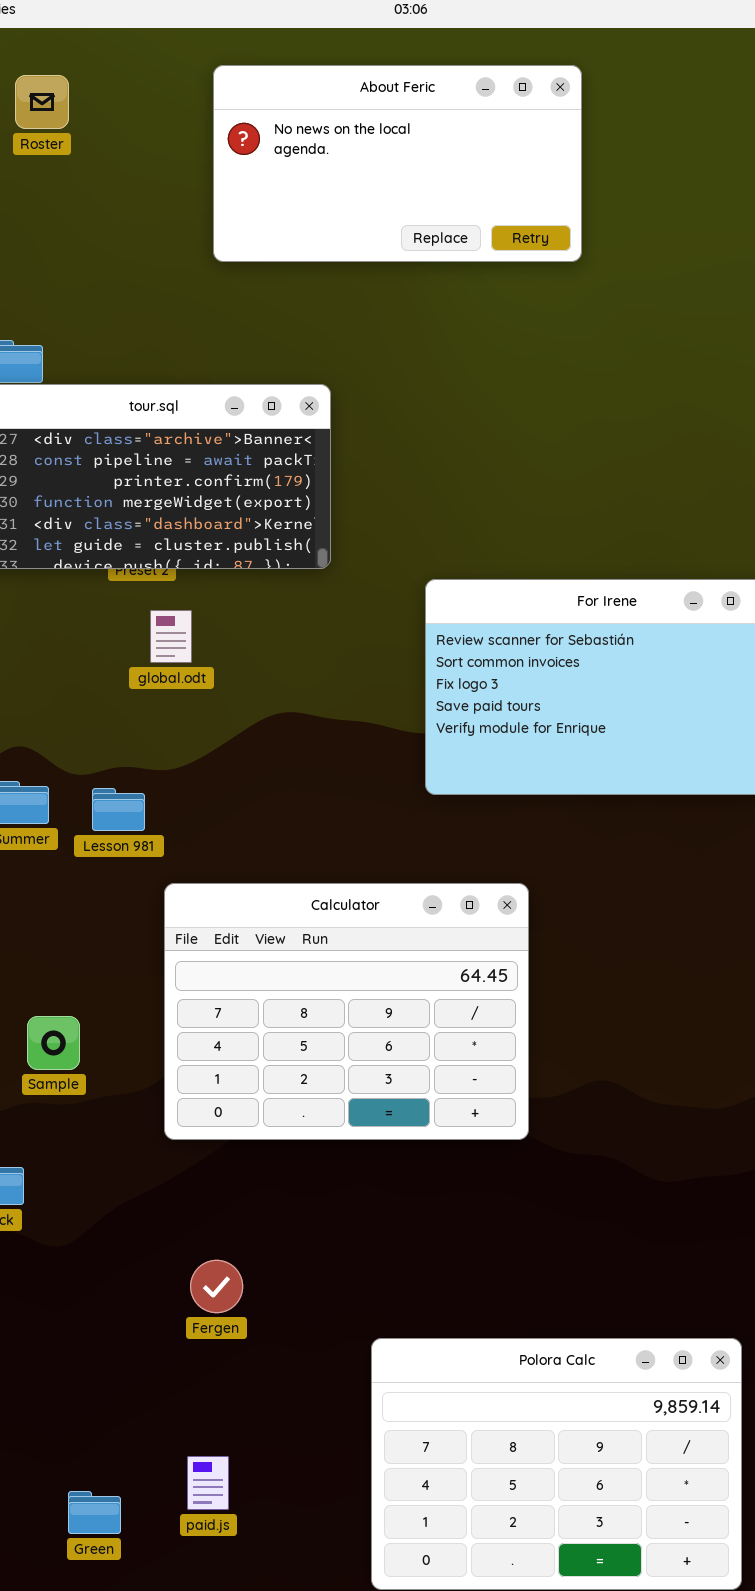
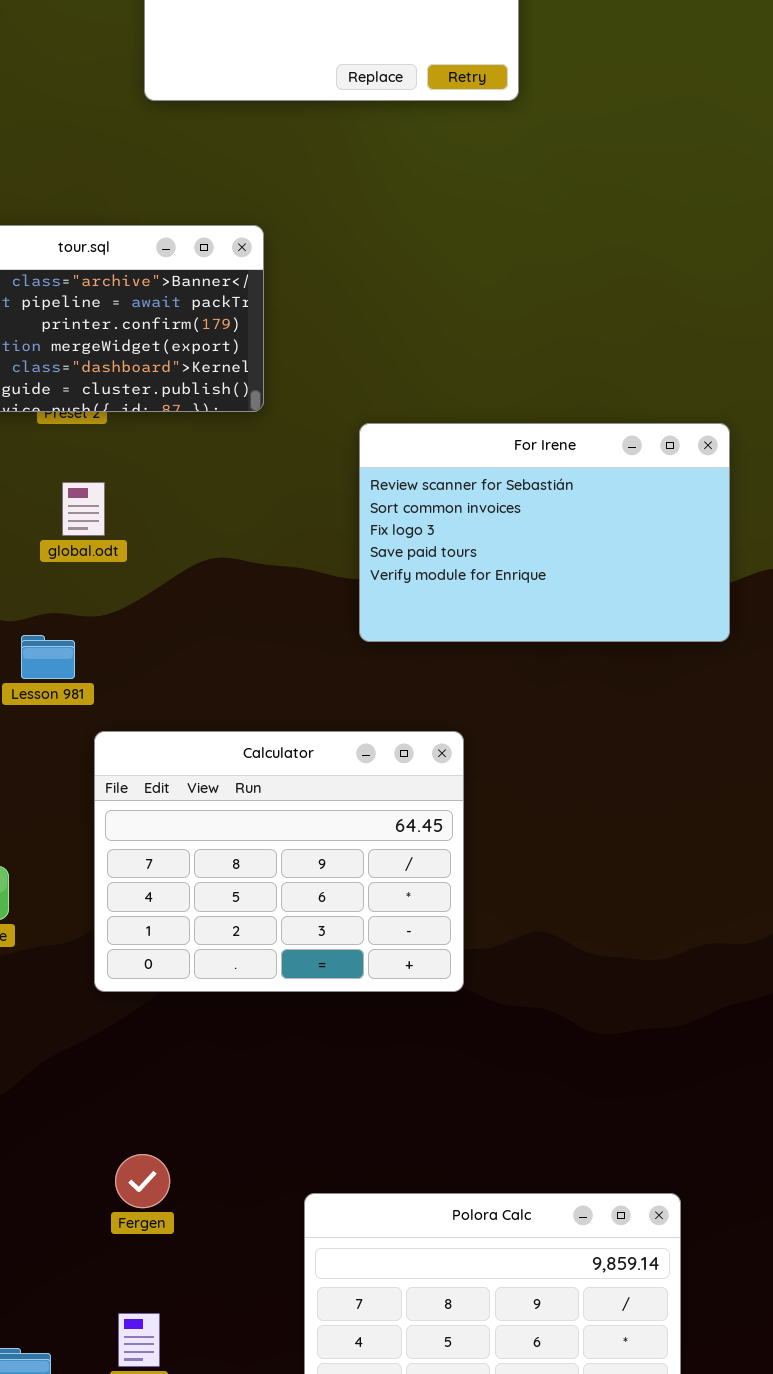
global.odt: [150,610,192,663] -> [62,482,105,536], moved
Fergen: [190,1260,243,1313] -> [115,1154,170,1208], moved

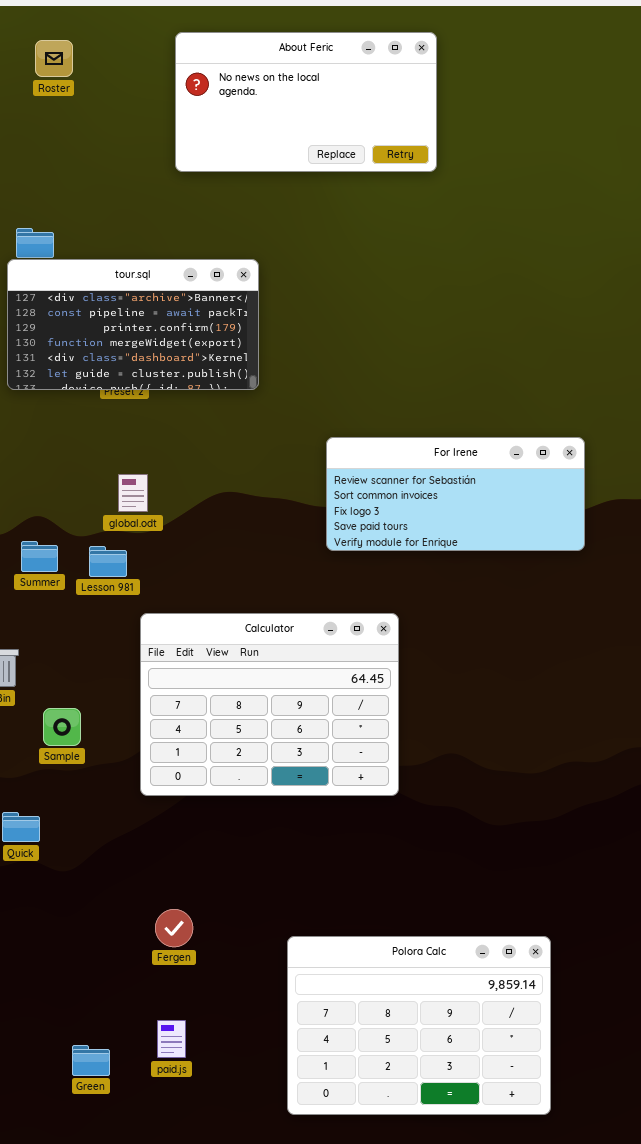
For Irene: [359,423,730,642] -> [326,437,585,551], resized
global.odt: [62,482,105,536] -> [118,474,148,512], moved

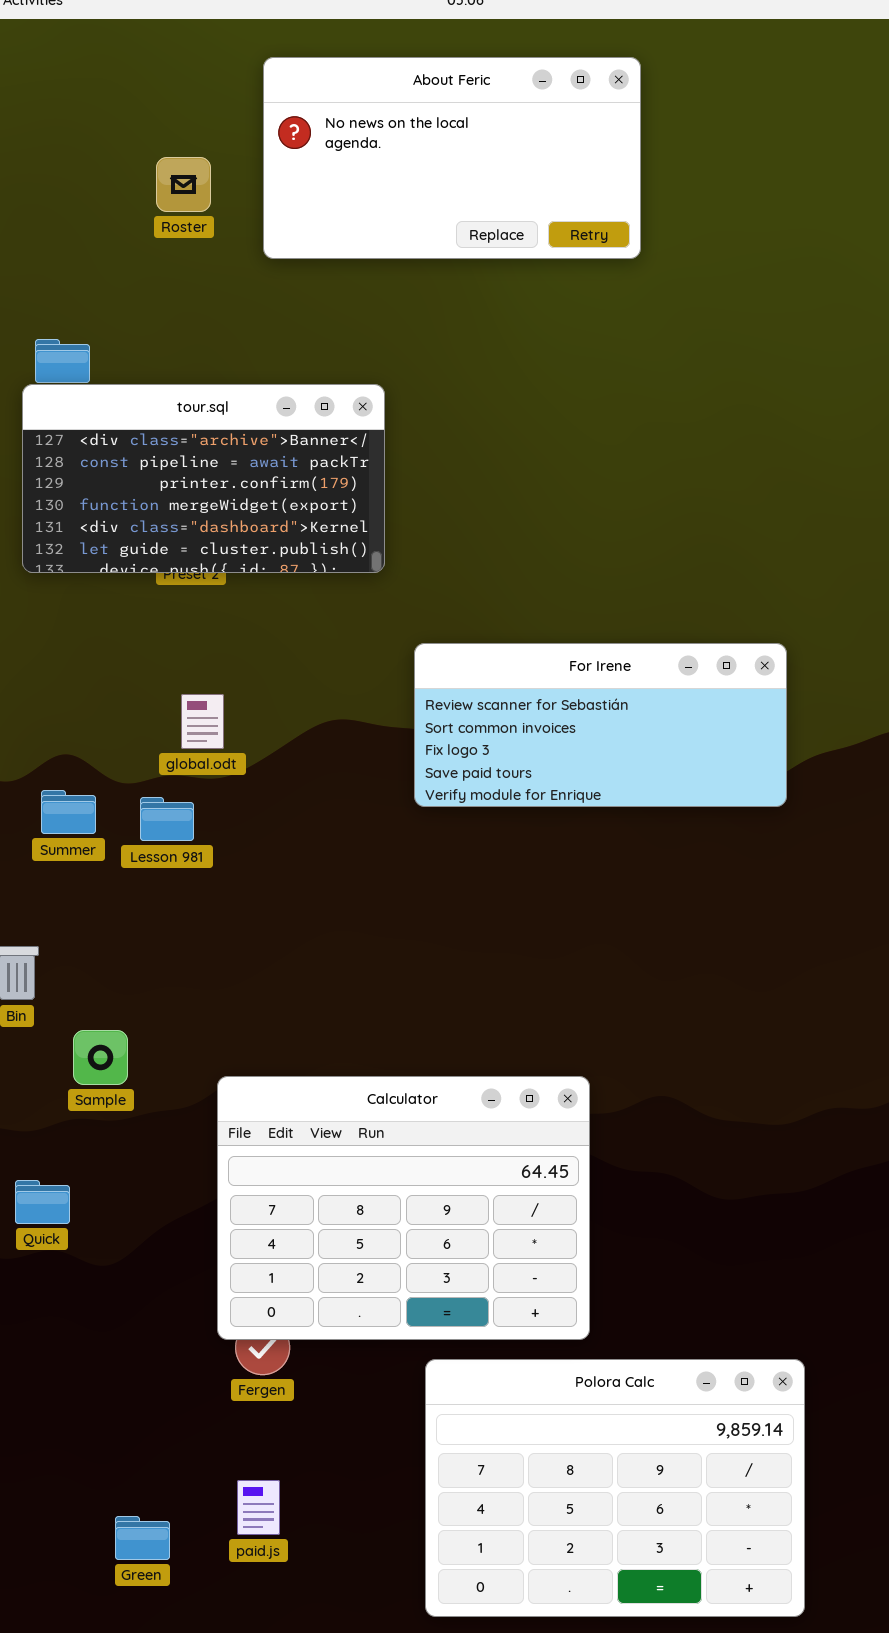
Roster: [35,40,73,77] -> [156,157,211,212], moved
For Irene: [326,437,585,551] -> [414,643,787,807], moved
Calculator: [140,613,399,796] -> [217,1076,590,1340], moved

